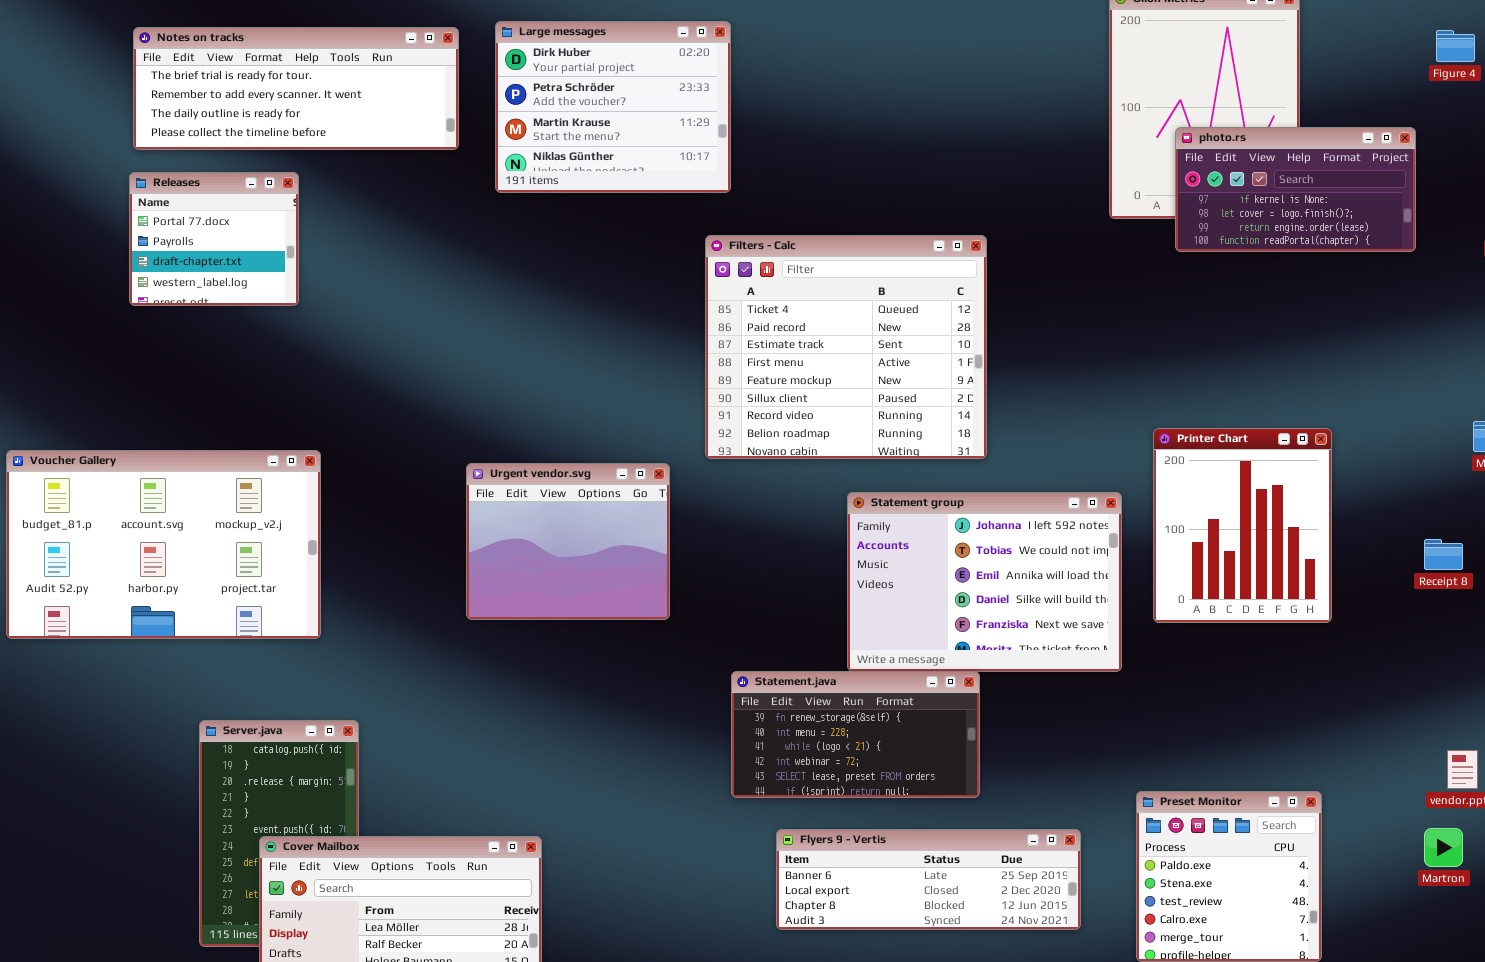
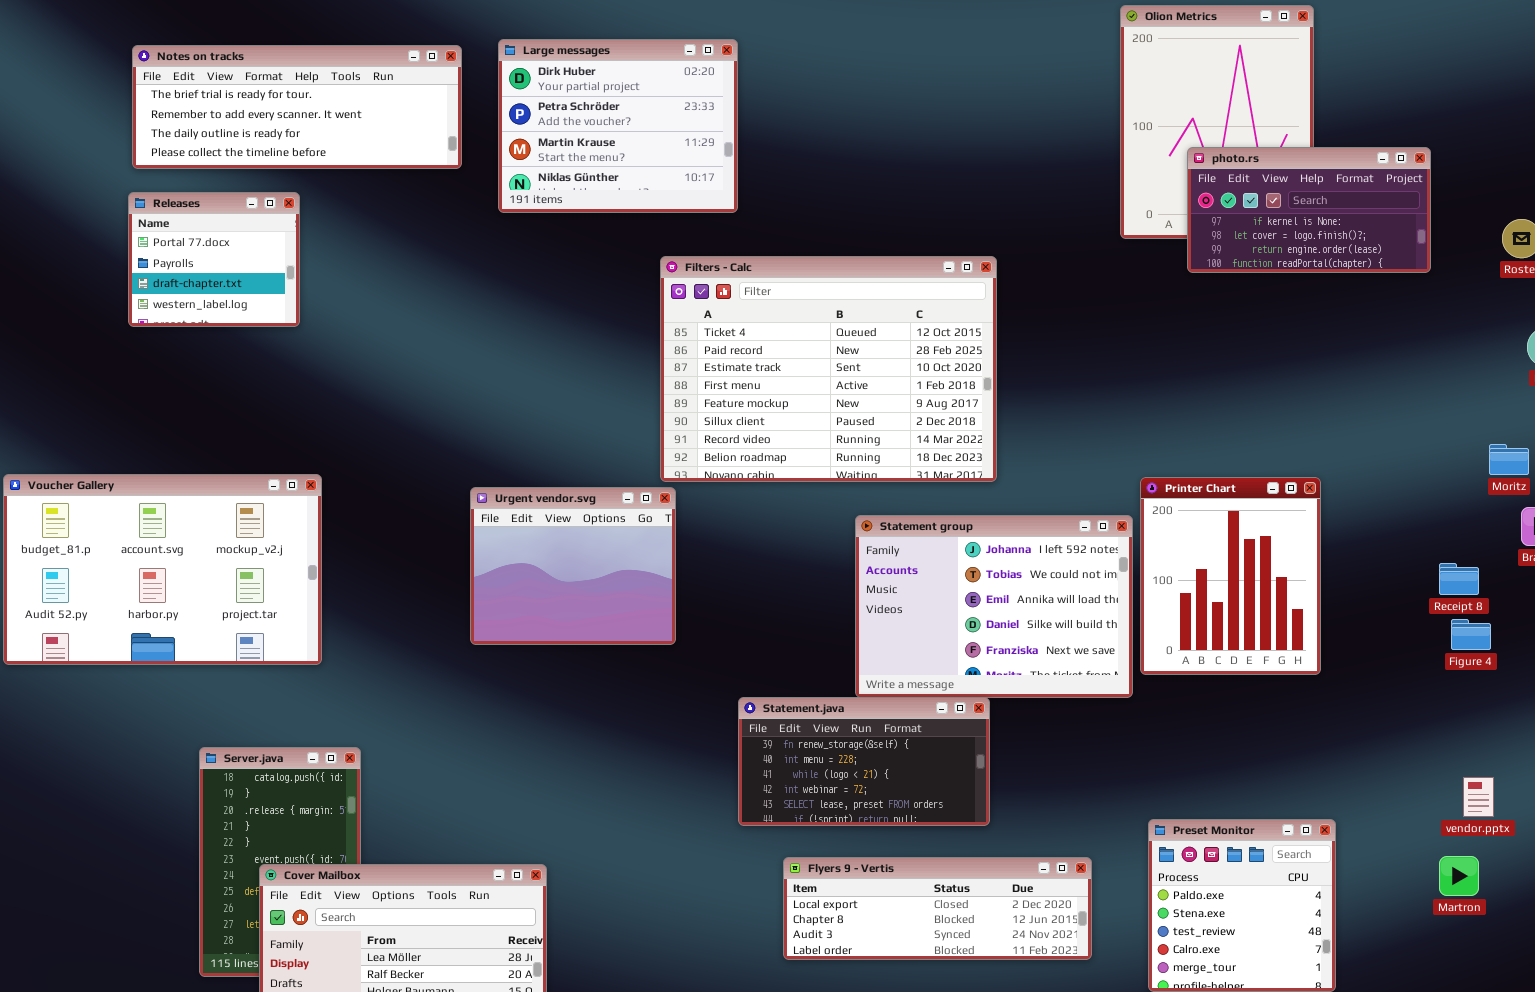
Figure 4: [1436,30,1475,62] -> [1451,619,1491,650], moved
Filters - Calc: [705,235,987,459] -> [660,256,997,482], resized
Printer Chart: [1153,428,1332,623] -> [1140,477,1321,675], moved
Flyers 9 - Vertis: [776,829,1081,930] -> [783,857,1092,960], scrolled down 1 row

